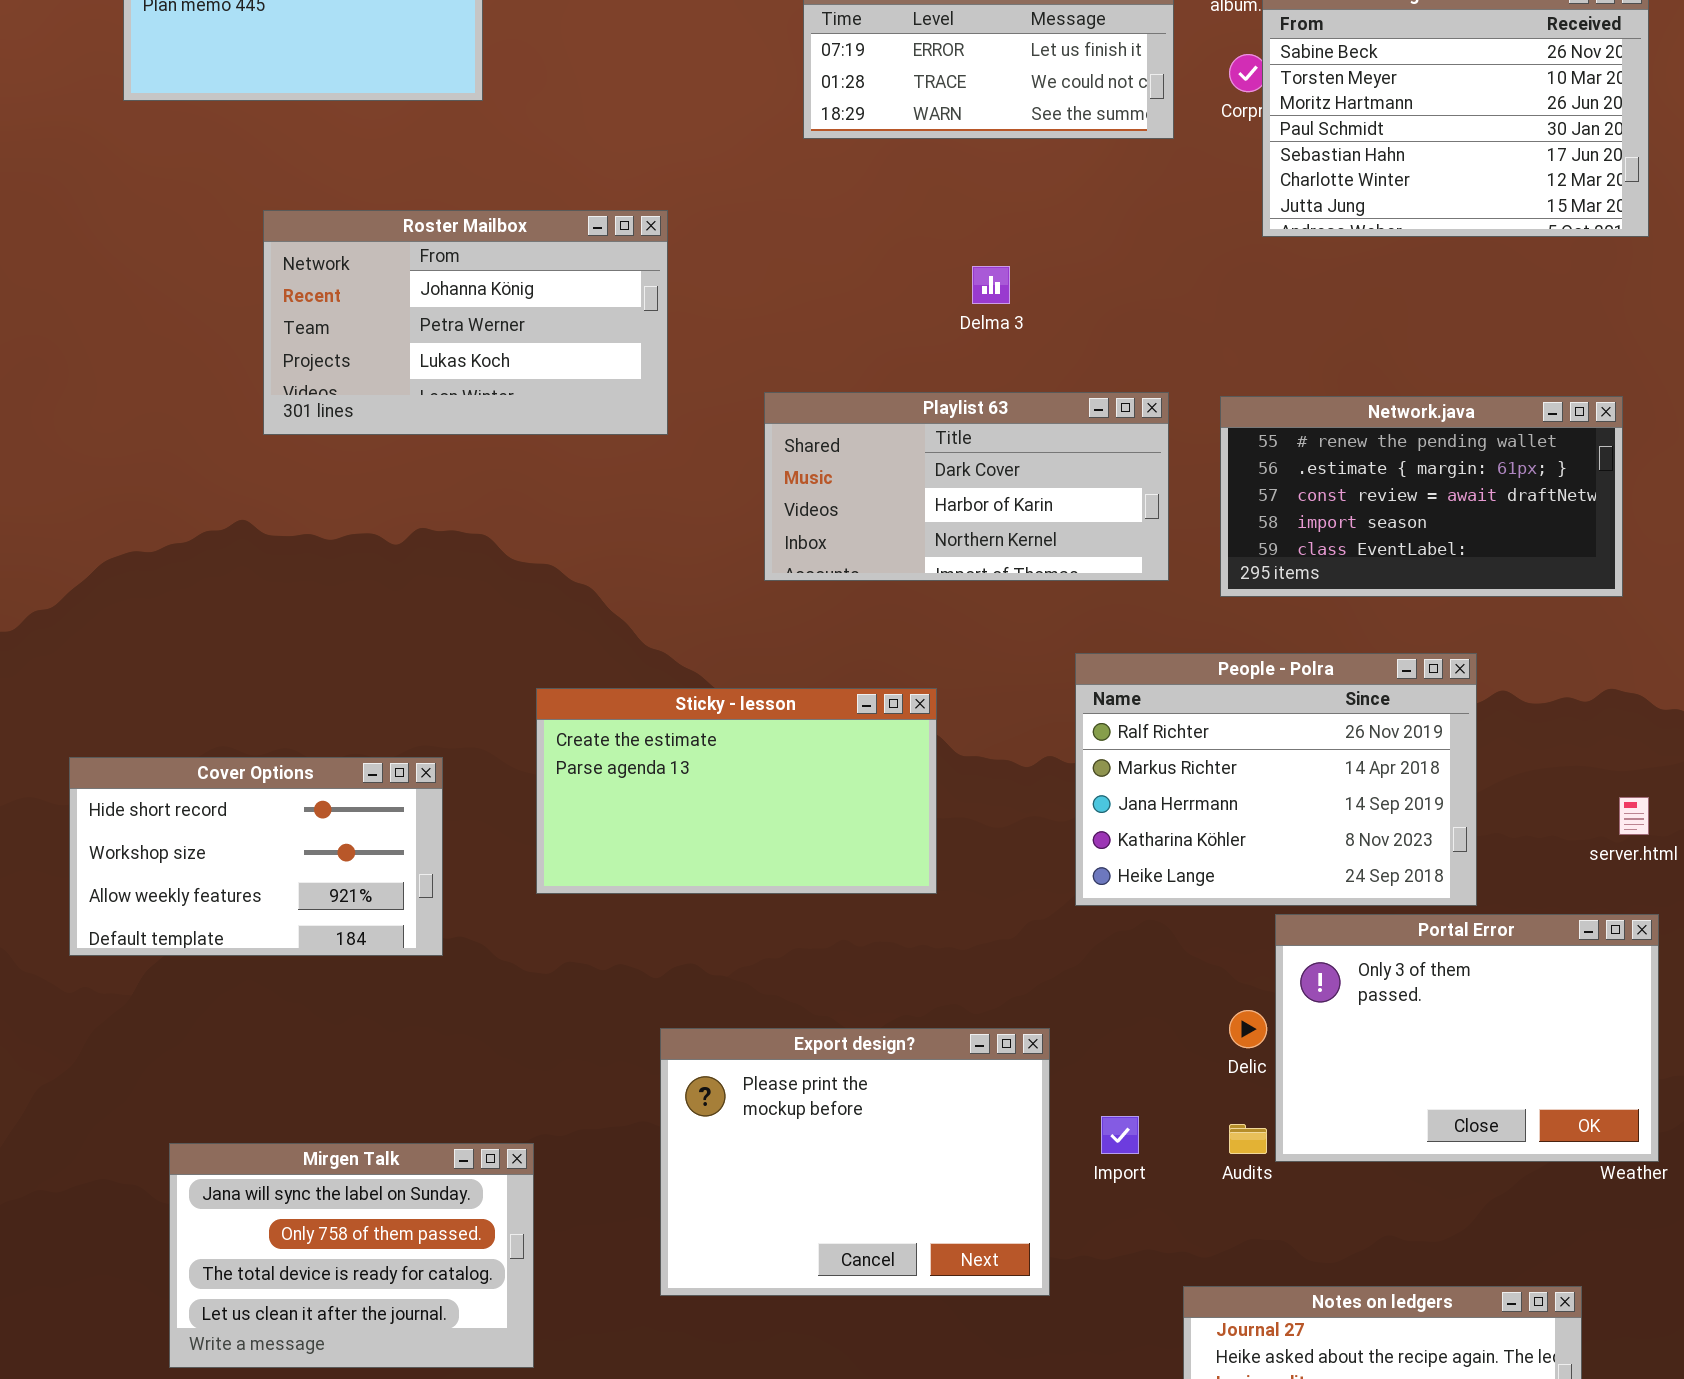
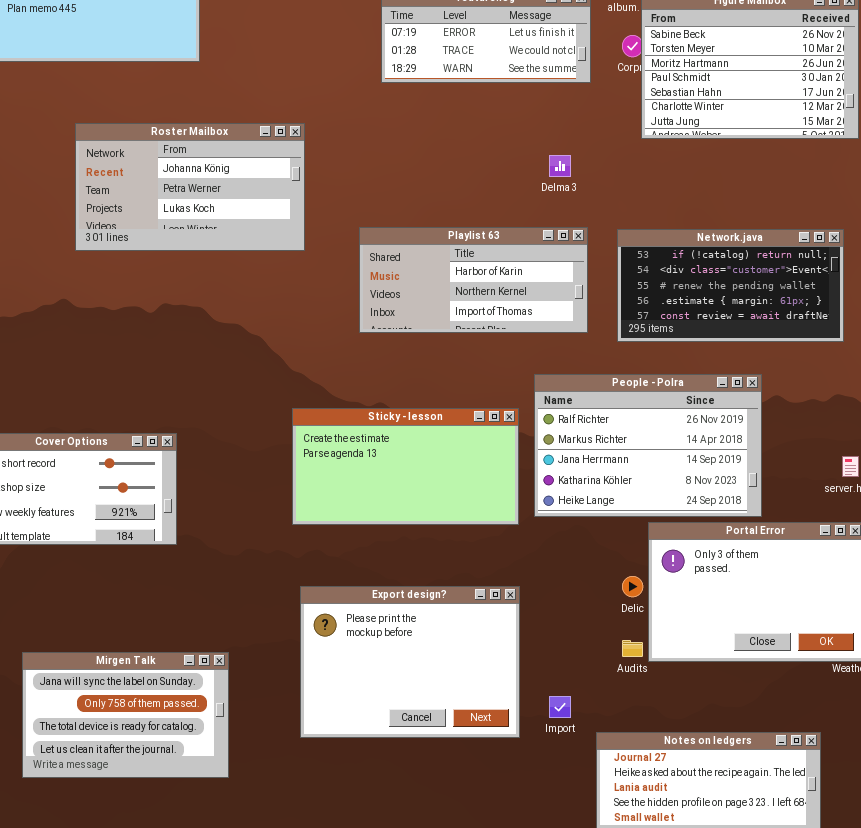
Delma 3: [972,266,1010,304] -> [549,155,571,177], moved
Playlist 63: [764,392,1169,581] -> [359,227,588,333], scrolled down 1 row
Network.java: [1220,396,1623,597] -> [617,229,844,342], scrolled up 2 rows
Sticky - lesson: [536,688,937,894] -> [292,408,519,525], moved
Import: [1101,1116,1139,1154] -> [549,696,571,718], moved

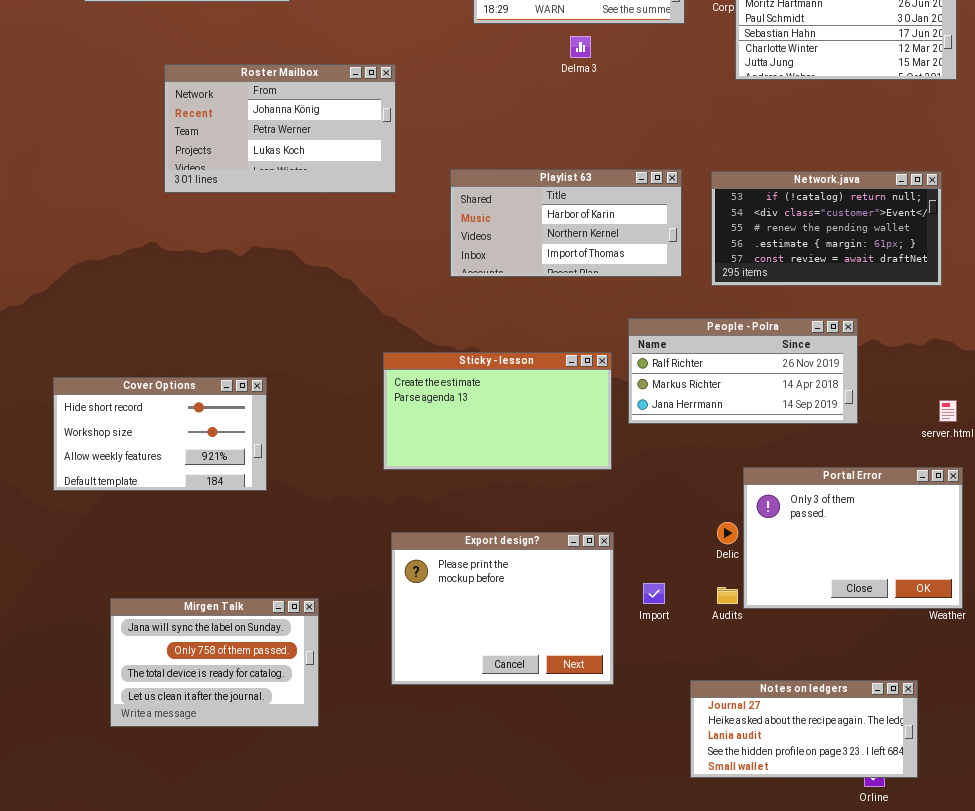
Delma 3: [549,155,571,177] -> [570,36,591,58], moved
People - Polra: [534,374,762,517] -> [628,318,858,424], resized
Import: [549,696,571,718] -> [643,583,665,604], moved

